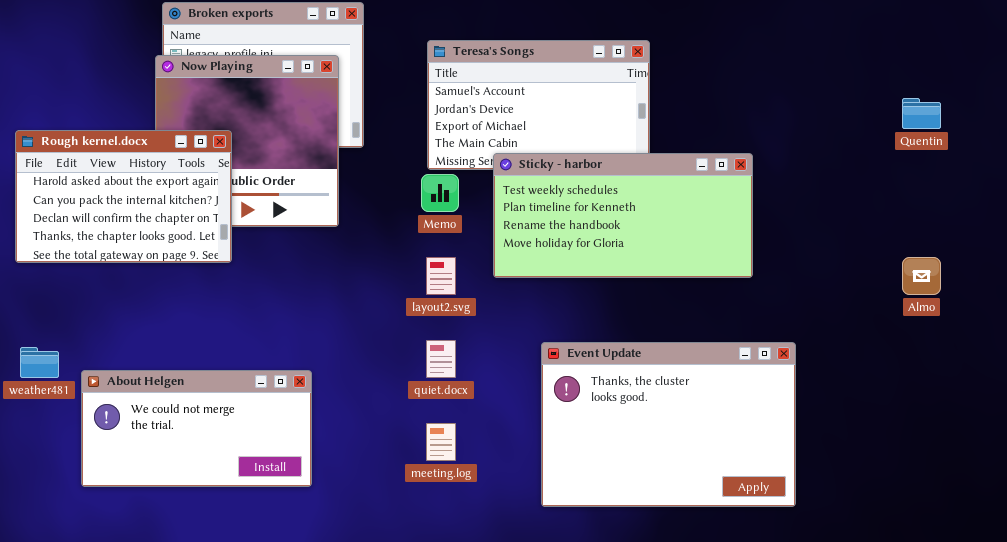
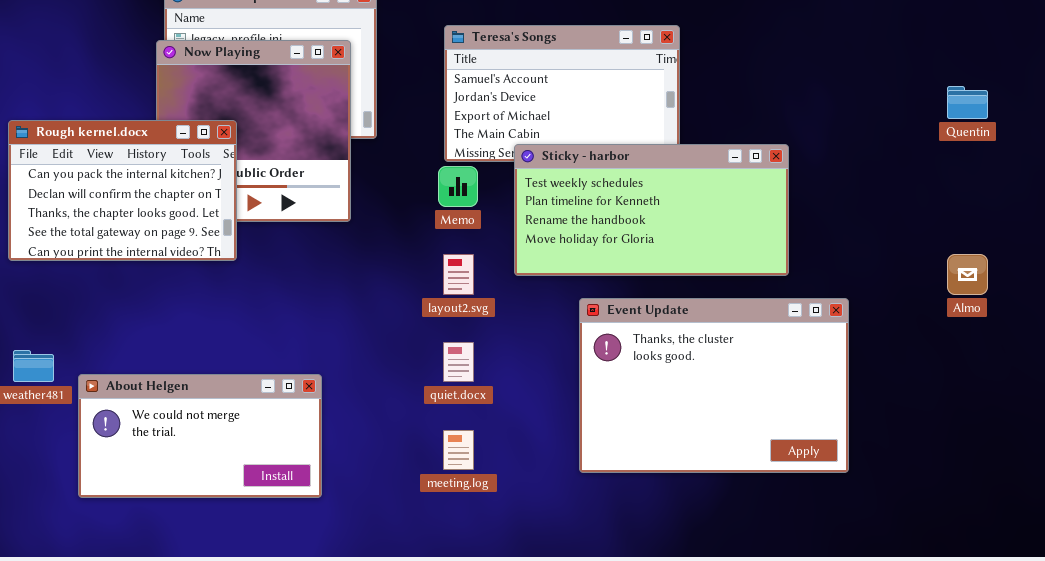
Rough kernel.docx: [15,130,232,263] -> [8,120,237,261], scrolled down 1 row
Event Update: [541,342,796,507] -> [579,298,849,473], moved

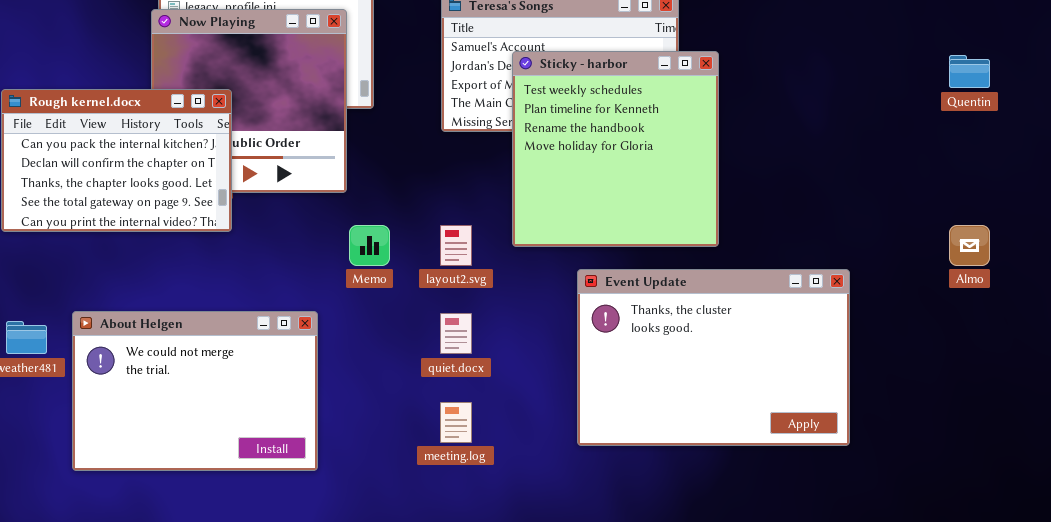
Sticky - harbor: [514,144,789,276] -> [512,51,719,247], resized
Memo: [438,166,478,207] -> [349,225,390,266], moved
About Helgen: [78,374,322,498] -> [72,311,318,471], resized

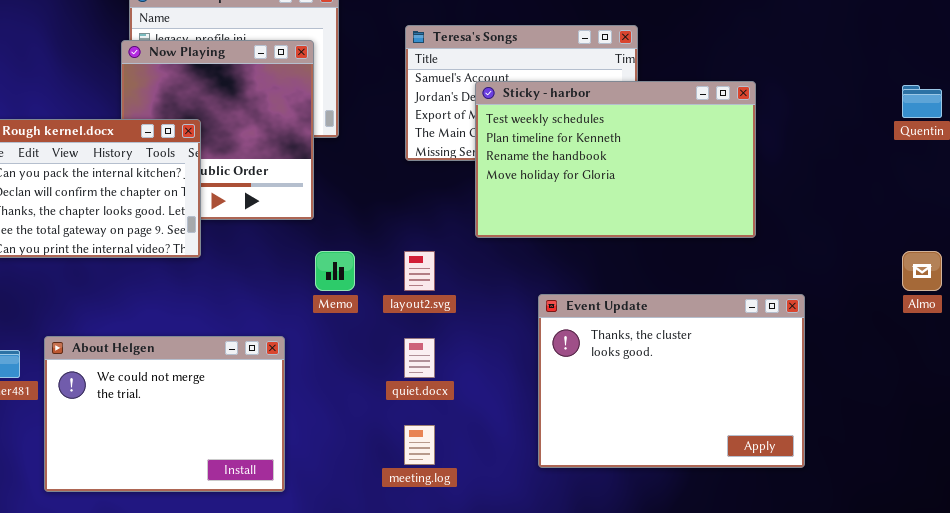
Sticky - harbor: [512,51,719,247] -> [475,81,756,238], resized

